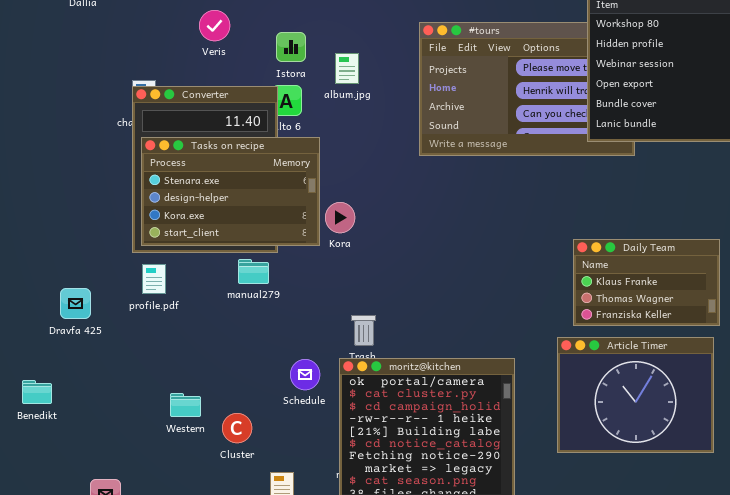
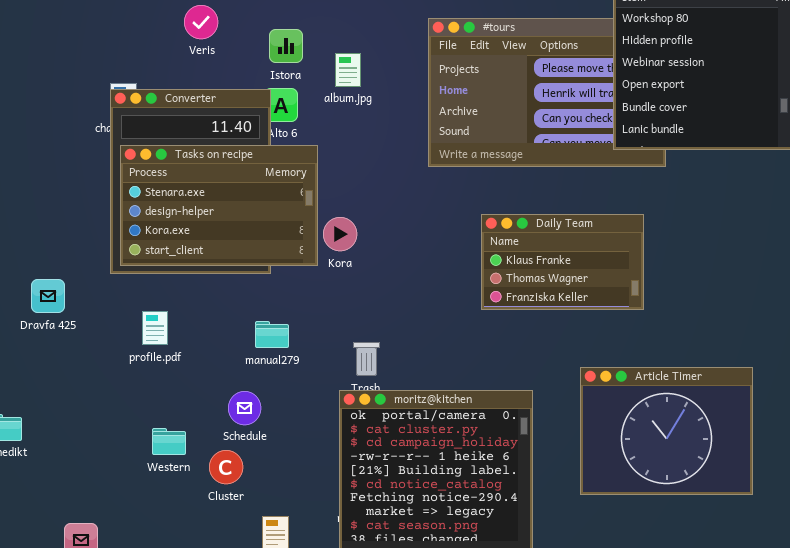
Daily Team: [573,239,720,326] -> [481,214,644,310], moved
manual279: [238,259,269,284] -> [255,321,289,348], moved
profile.pdf: [142,264,166,294] -> [142,311,168,345], moved
Dravfa 425: [60,288,91,319] -> [31,279,65,313], moved
Schedule: [290,359,320,390] -> [228,391,261,425], moved

